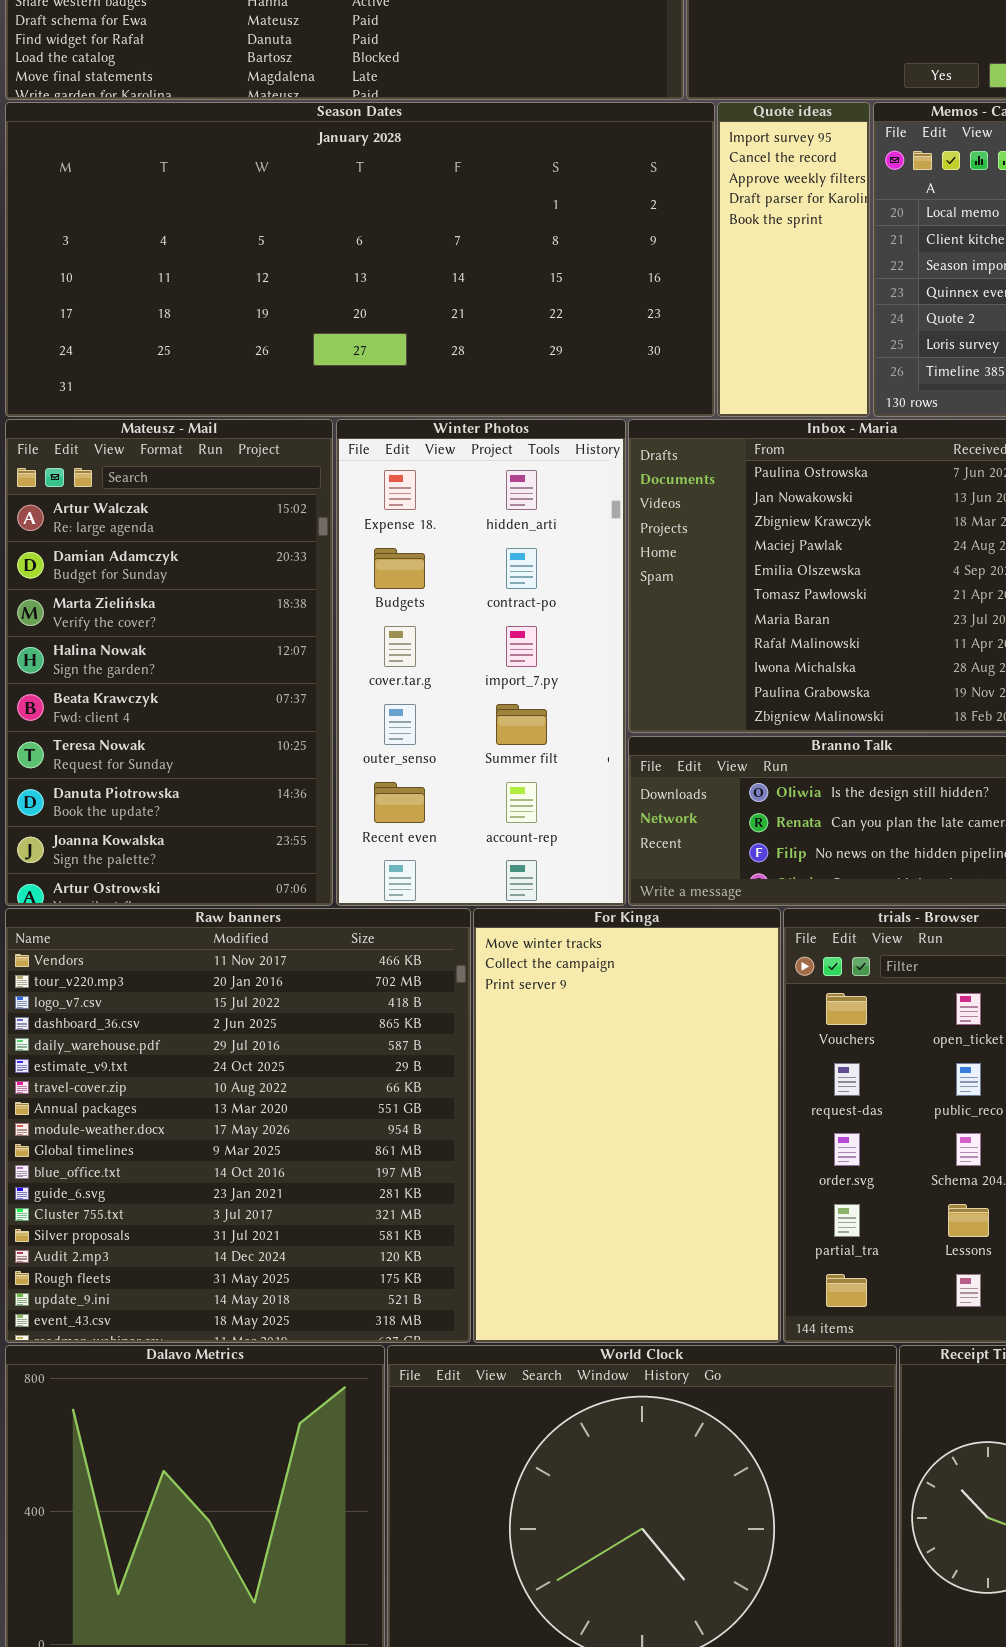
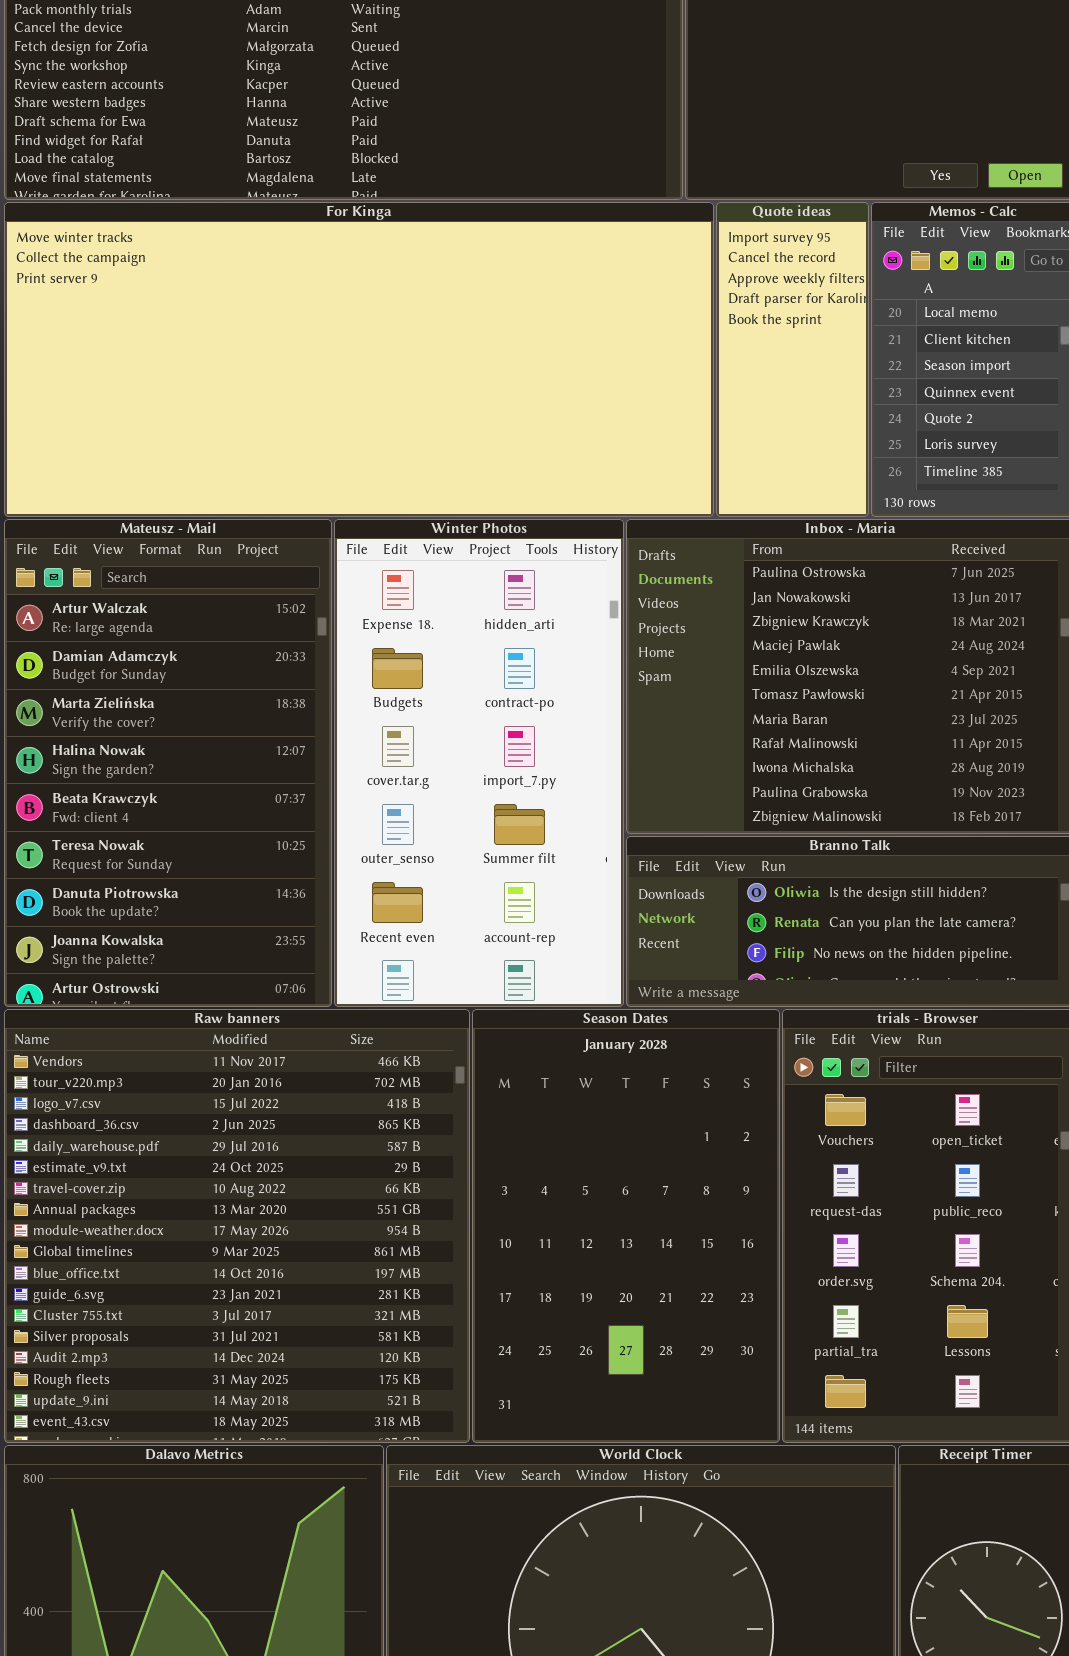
Season Dates: [5,102,715,417] -> [472,1009,780,1443], moved, resized
For Kinga: [473,908,781,1343] -> [4,202,714,517], moved, resized

